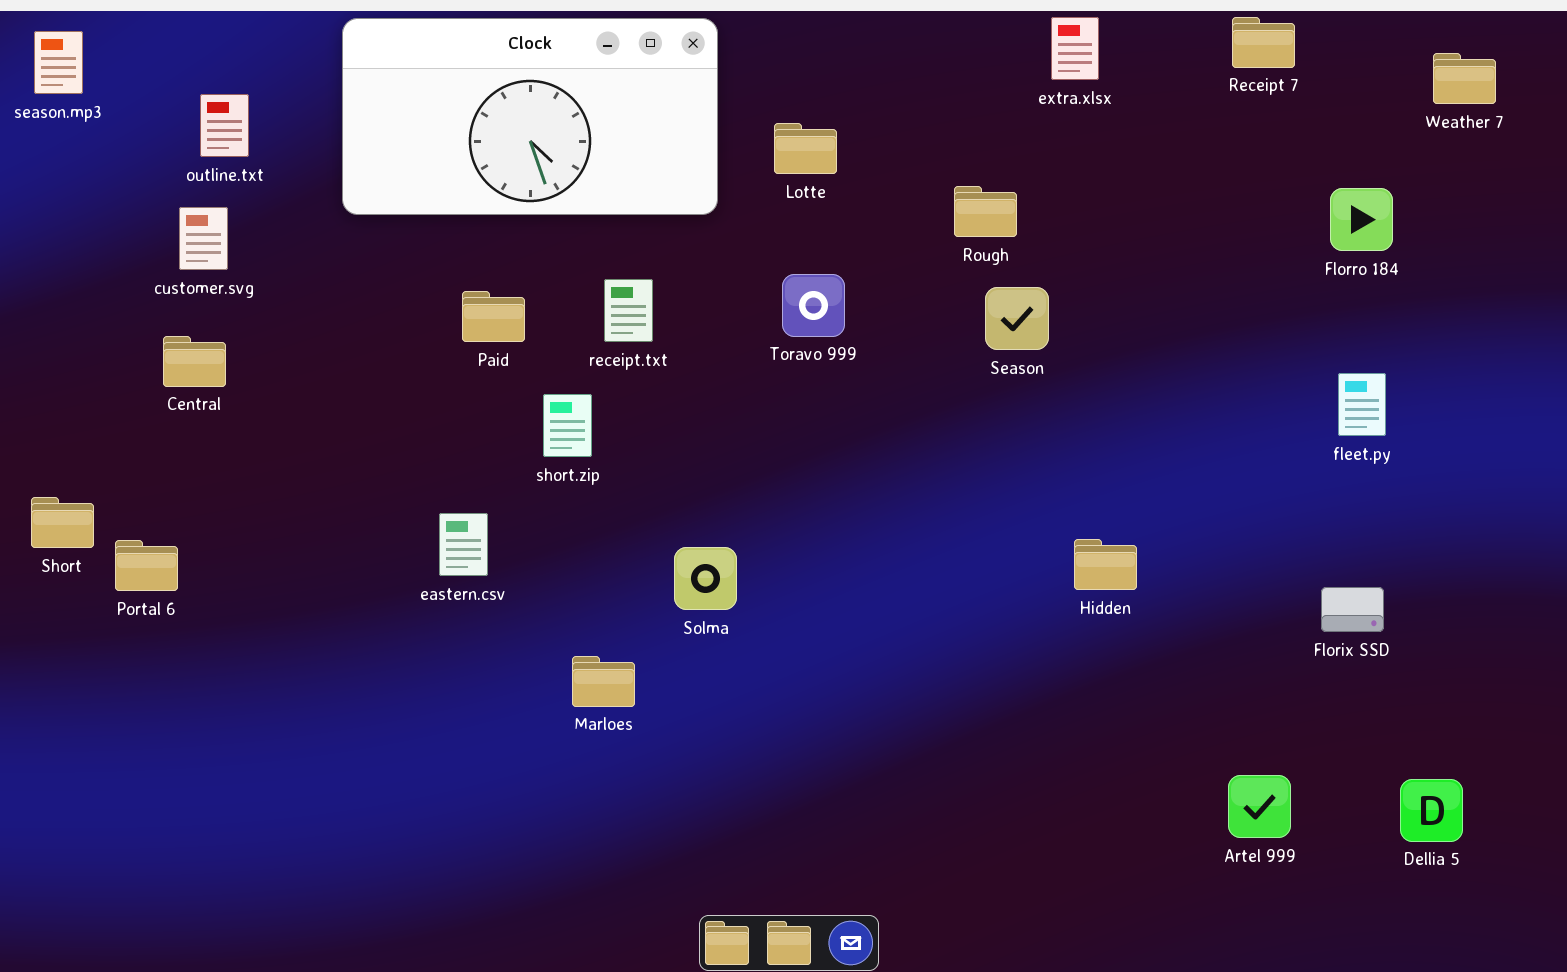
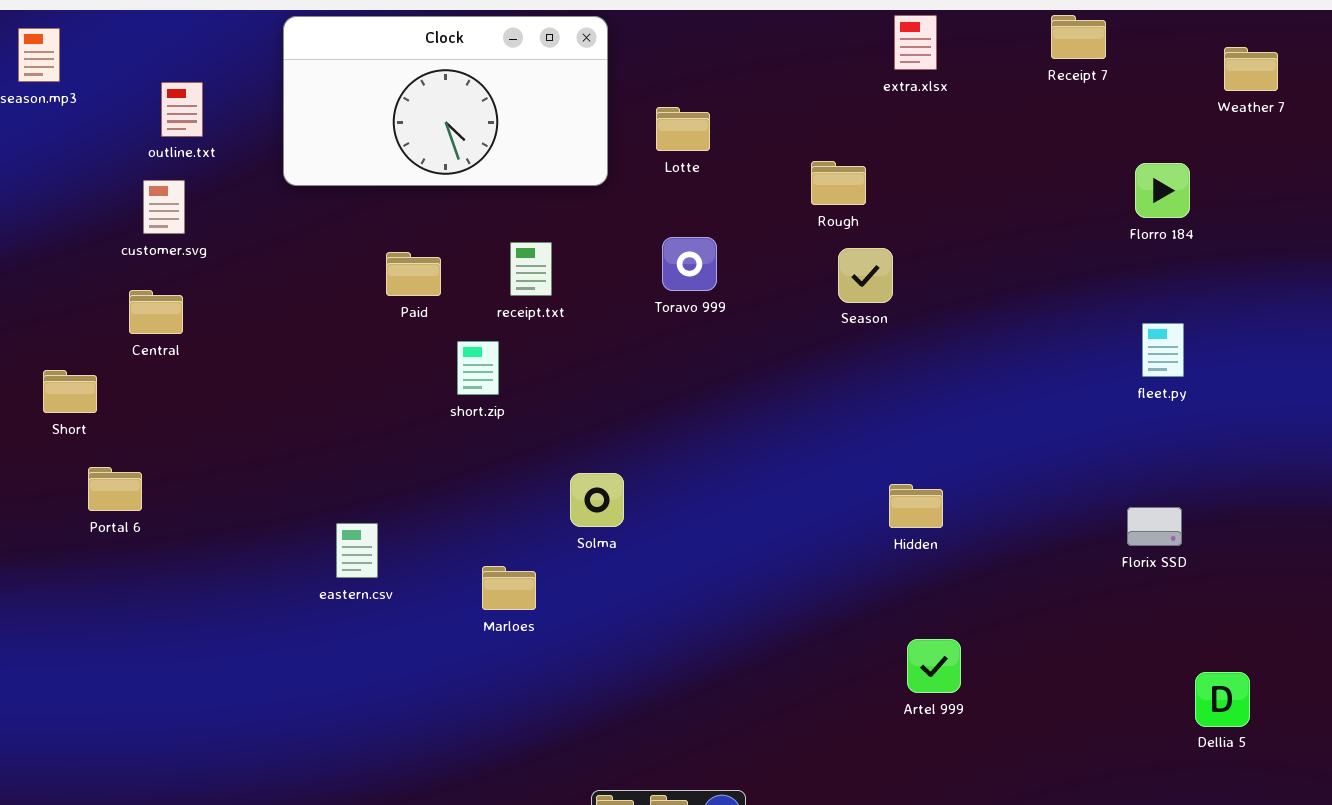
Short: [31,497,94,548] -> [43,370,97,413], moved
eastern.csv: [439,513,488,576] -> [336,523,378,578], moved
Hidden: [1074,539,1137,590] -> [889,484,943,528], moved
Artel 999: [1228,775,1291,838] -> [907,639,961,693], moved

